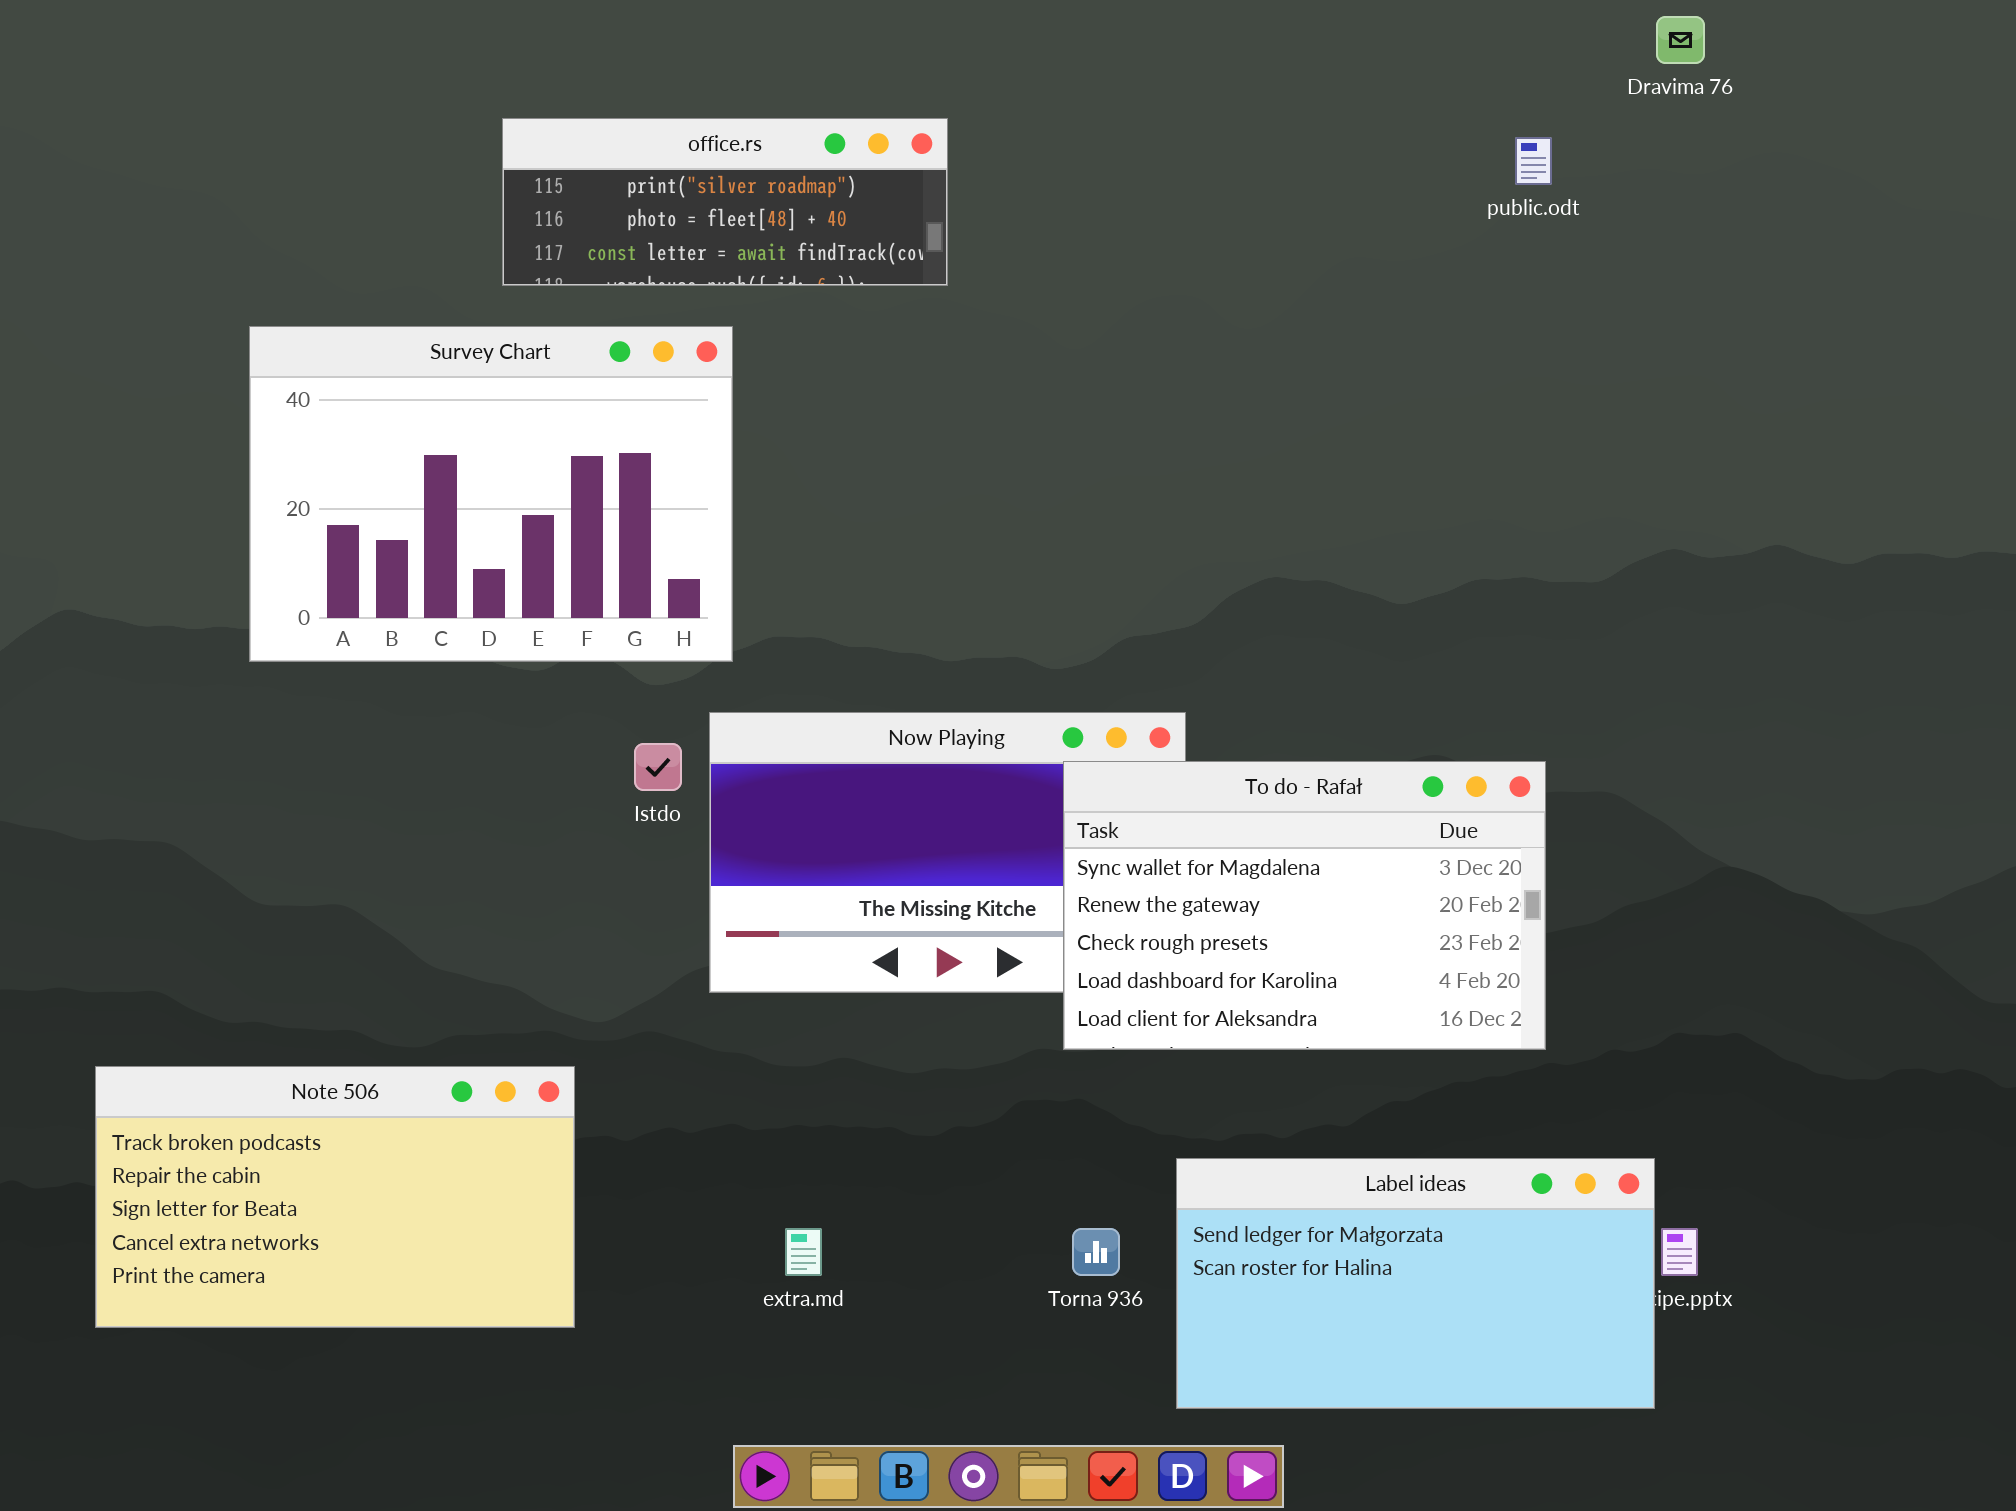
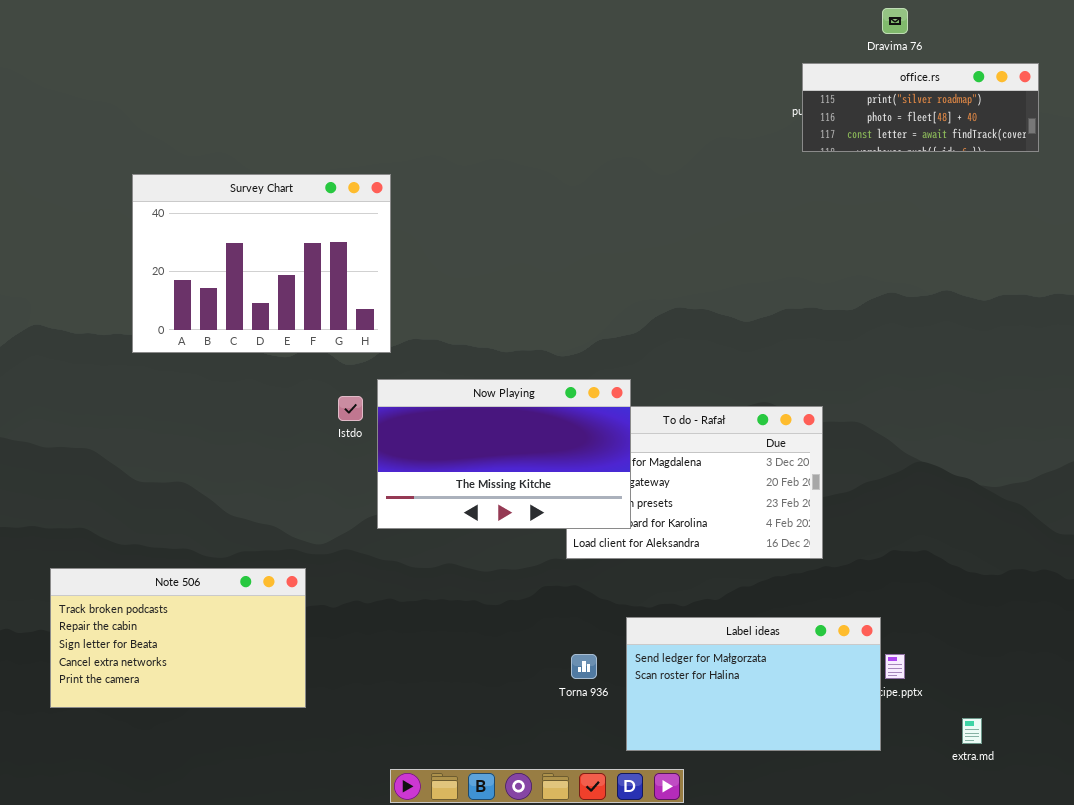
office.rs: [502,118,948,286] -> [802,63,1039,152], moved
Now Playing: [709,712,1186,993] -> [377,379,631,529], raised
extra.md: [785,1228,822,1276] -> [962,718,982,744], moved

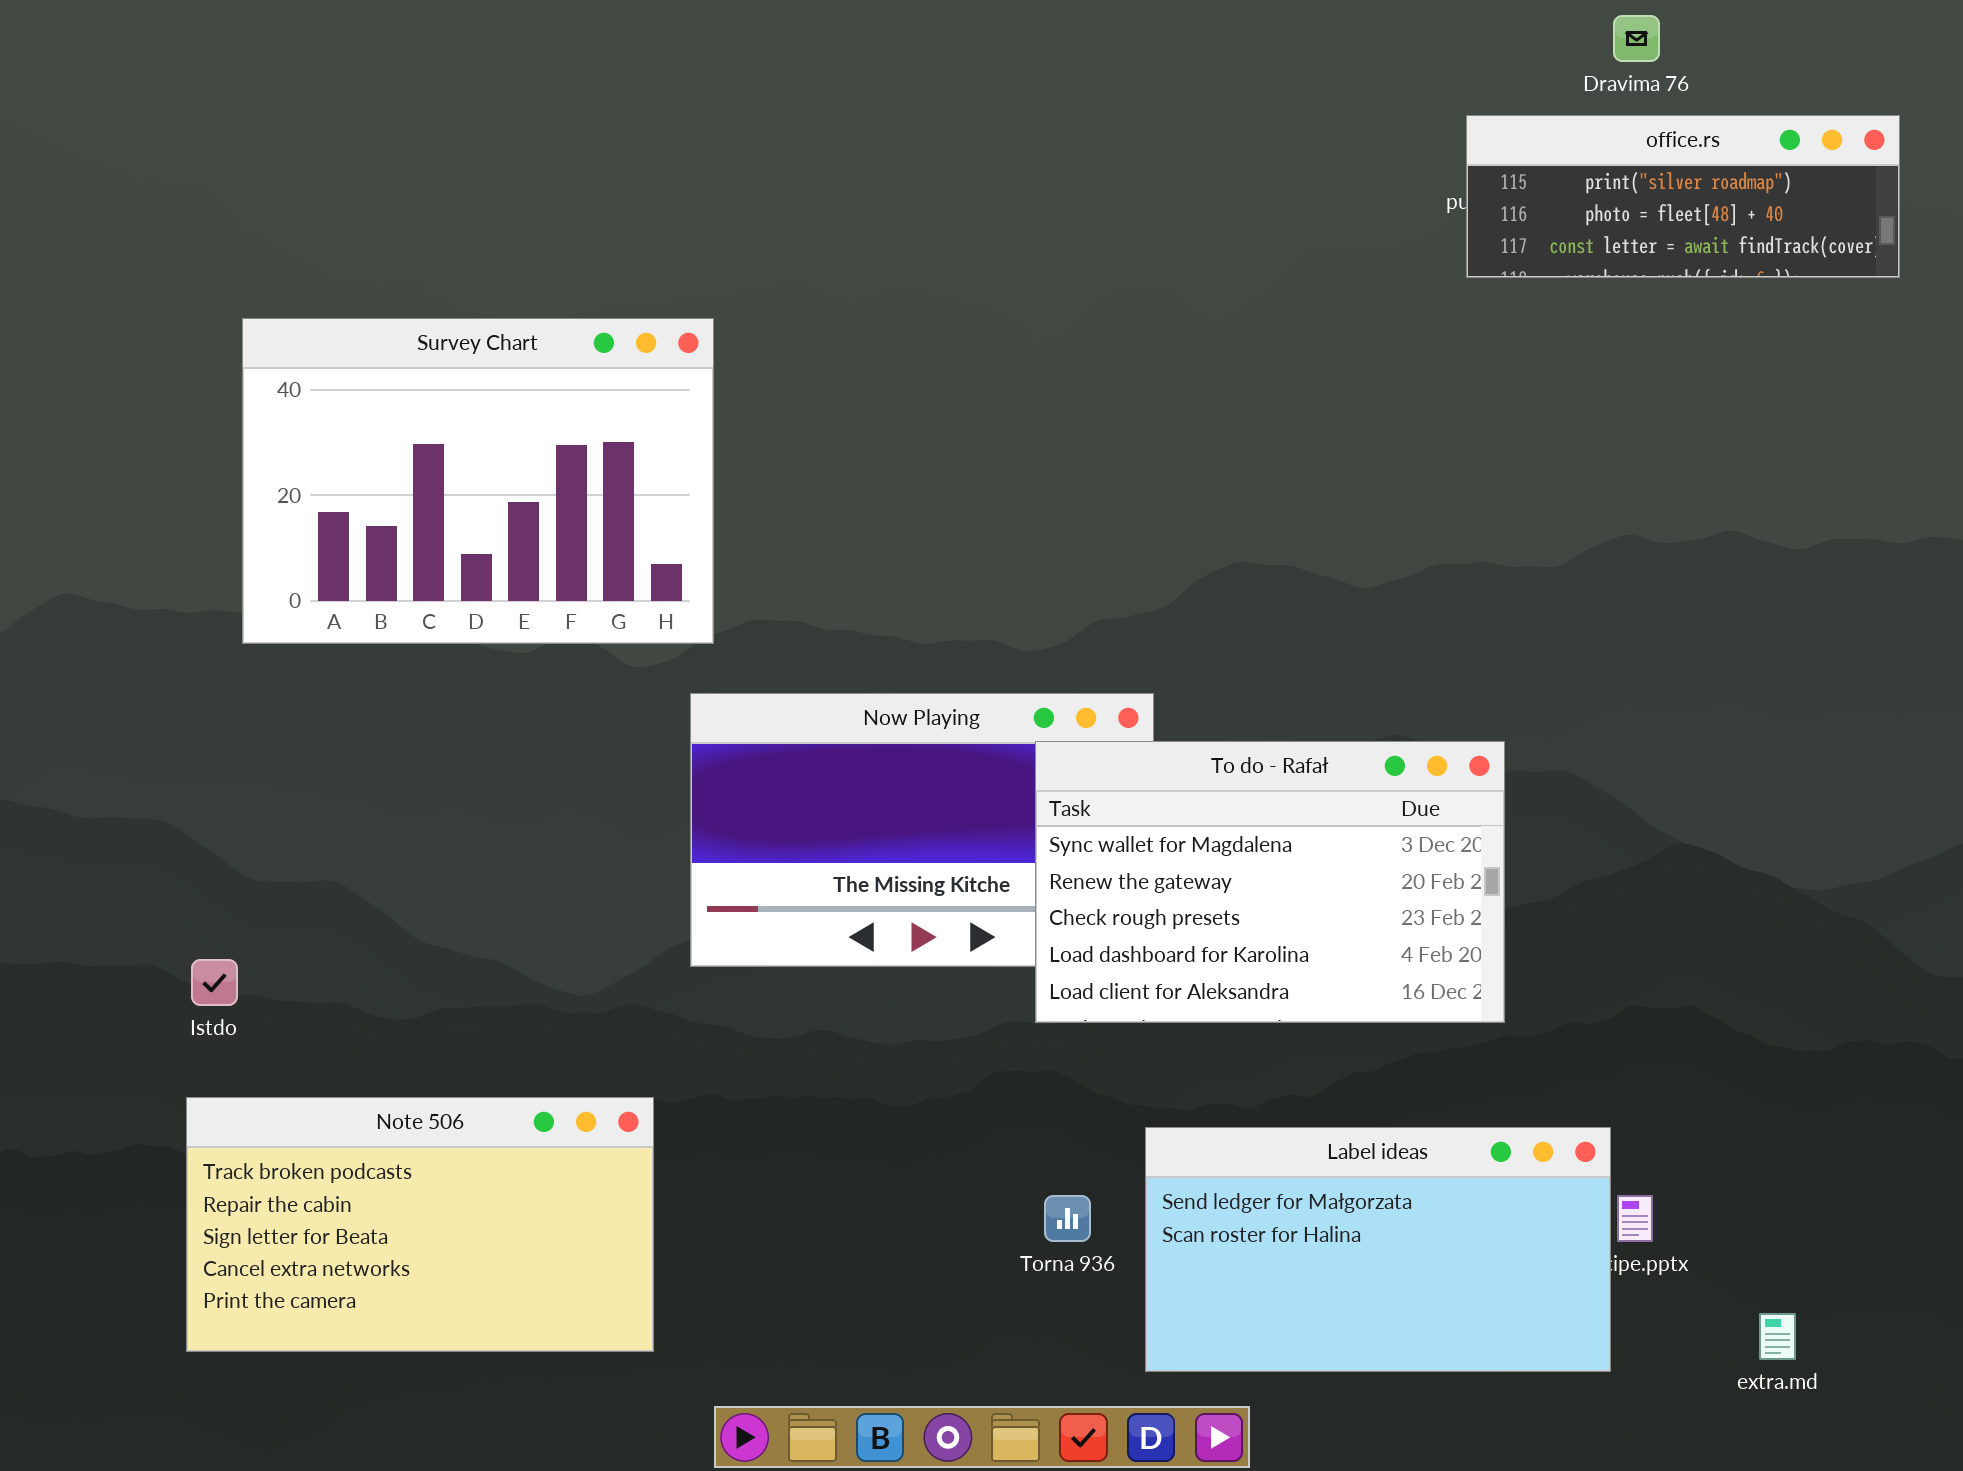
Istdo: [338,396,363,421] -> [191,959,238,1006], moved
To do - Rafał: [566,406,823,559] -> [1035,741,1505,1023], raised
Note 506: [50,568,306,708] -> [186,1097,654,1352], moved

